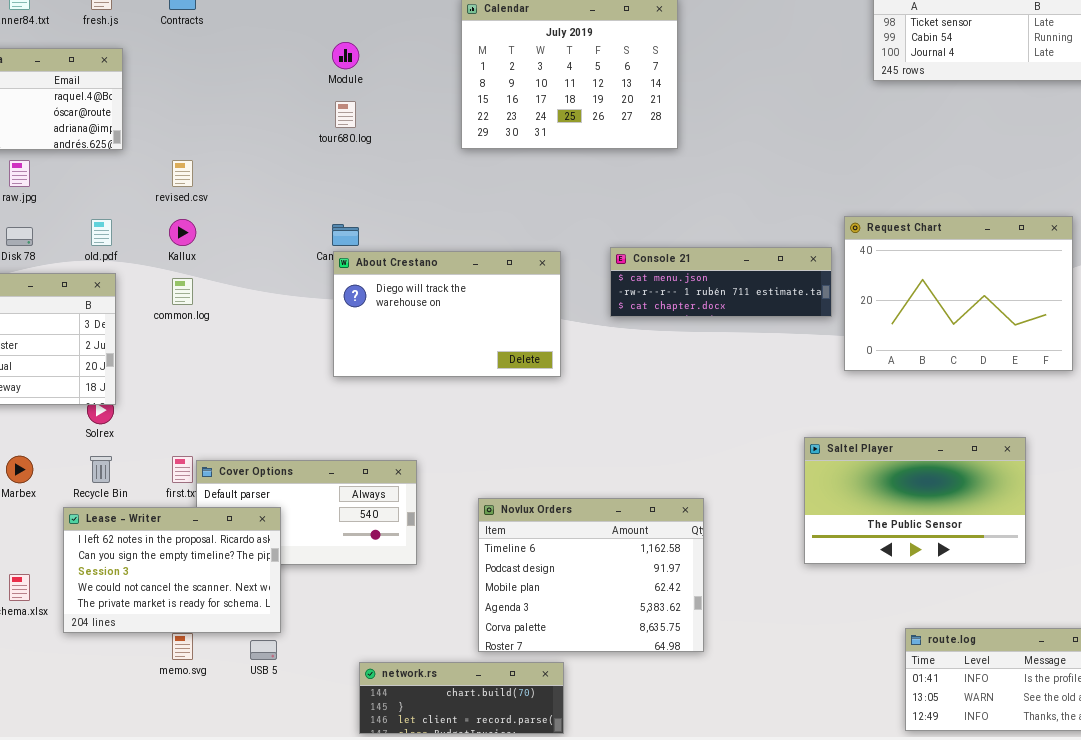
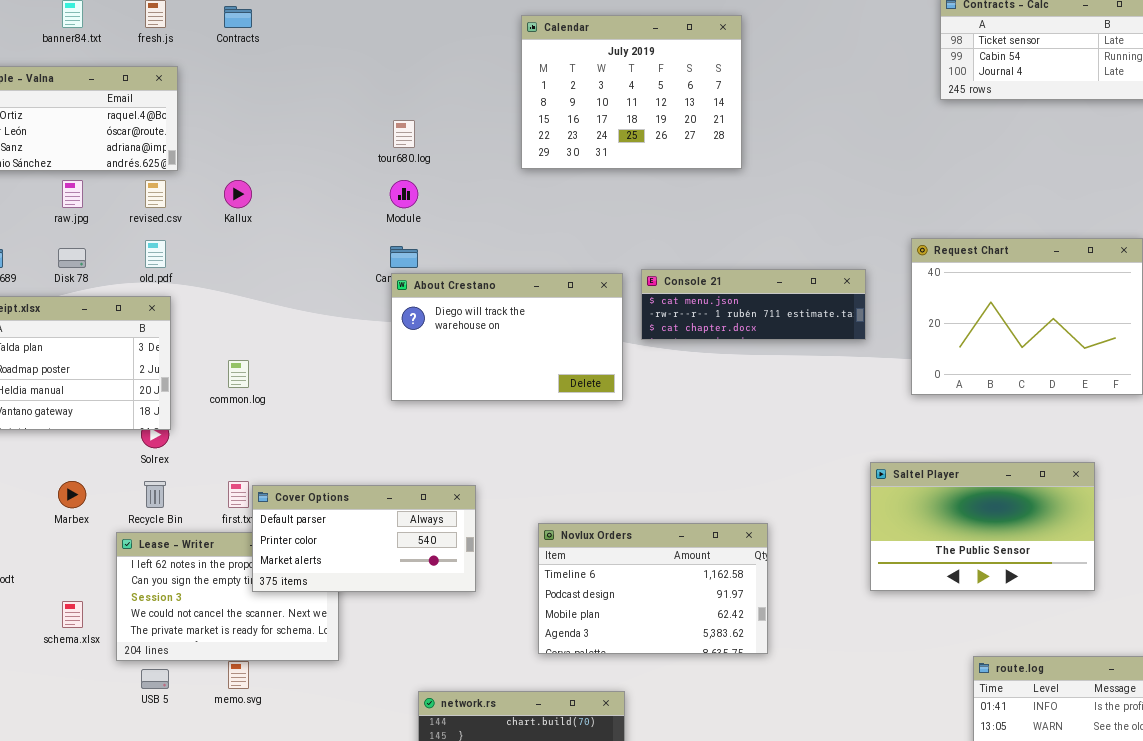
Module: [332,42,359,69] -> [390,180,418,208], moved
revised.csv: [172,160,193,187] -> [145,180,166,208], moved
Kallux: [169,219,196,246] -> [224,180,252,208], moved
Console 21: [610,247,832,317] -> [641,269,866,340], moved
common.log: [172,278,193,305] -> [228,360,249,388], moved
Cover Options: [196,460,417,565] -> [252,485,476,592], raised
Novlux Orders: [478,498,704,652] -> [538,523,768,654], resized
USB 5: [250,640,277,660] -> [141,669,169,689], moved

